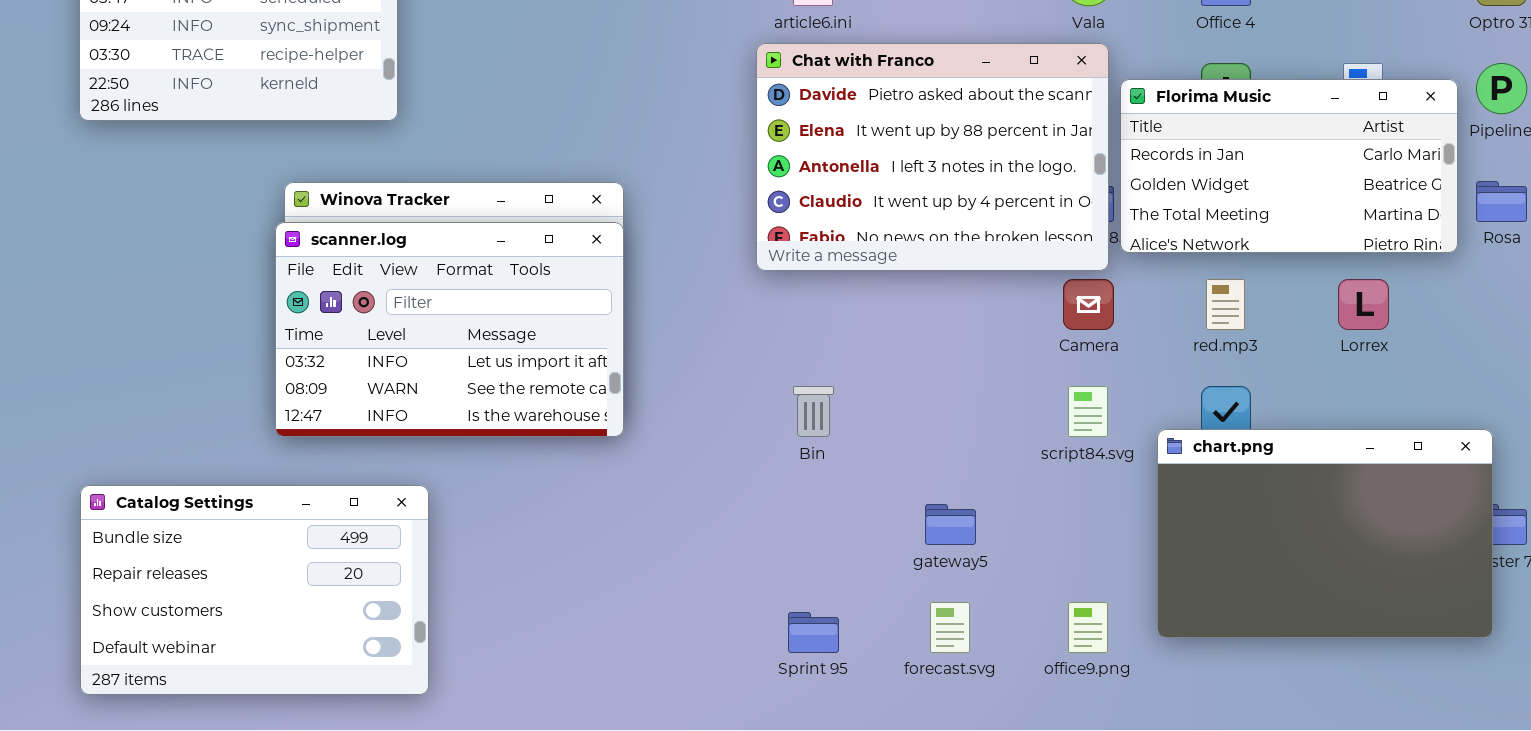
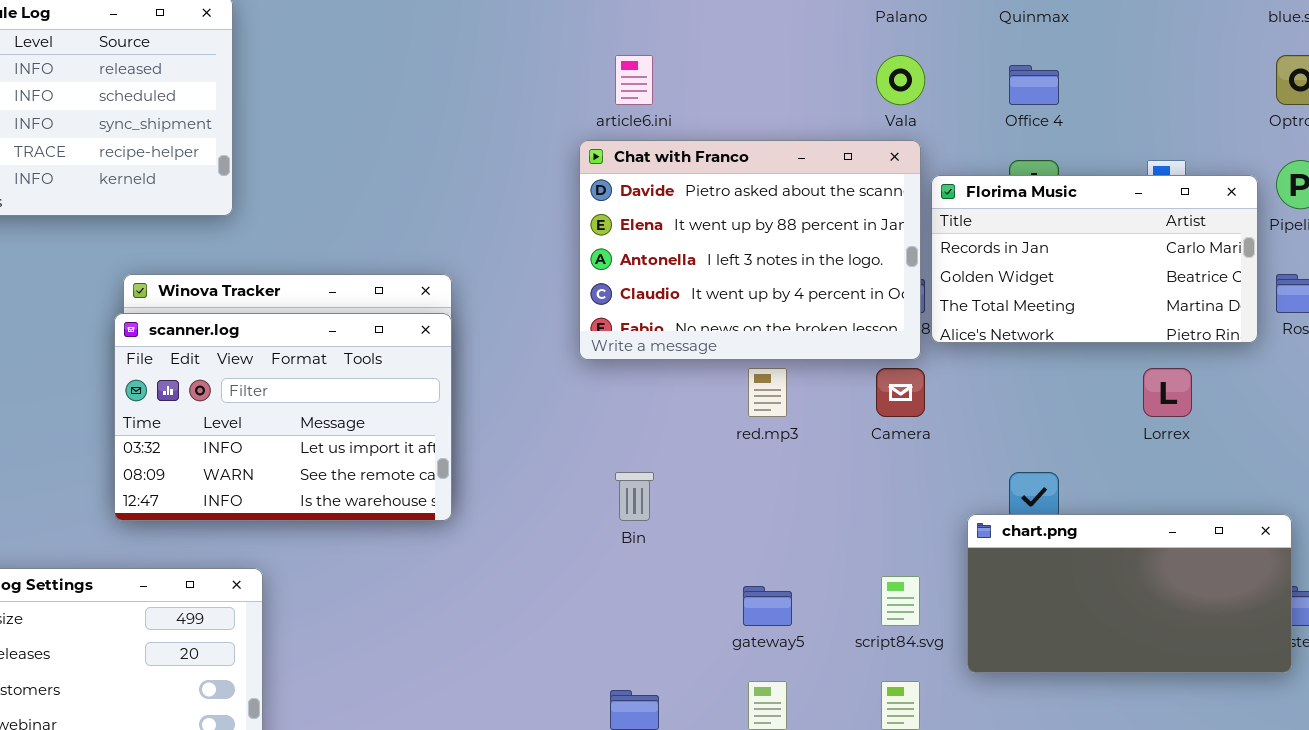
red.mp3: [1206,279,1245,330] -> [748,368,787,417], moved
script84.svg: [1068,386,1108,437] -> [881,576,920,626], moved
chart.png: [1157,429,1493,638] -> [967,514,1292,673], resized

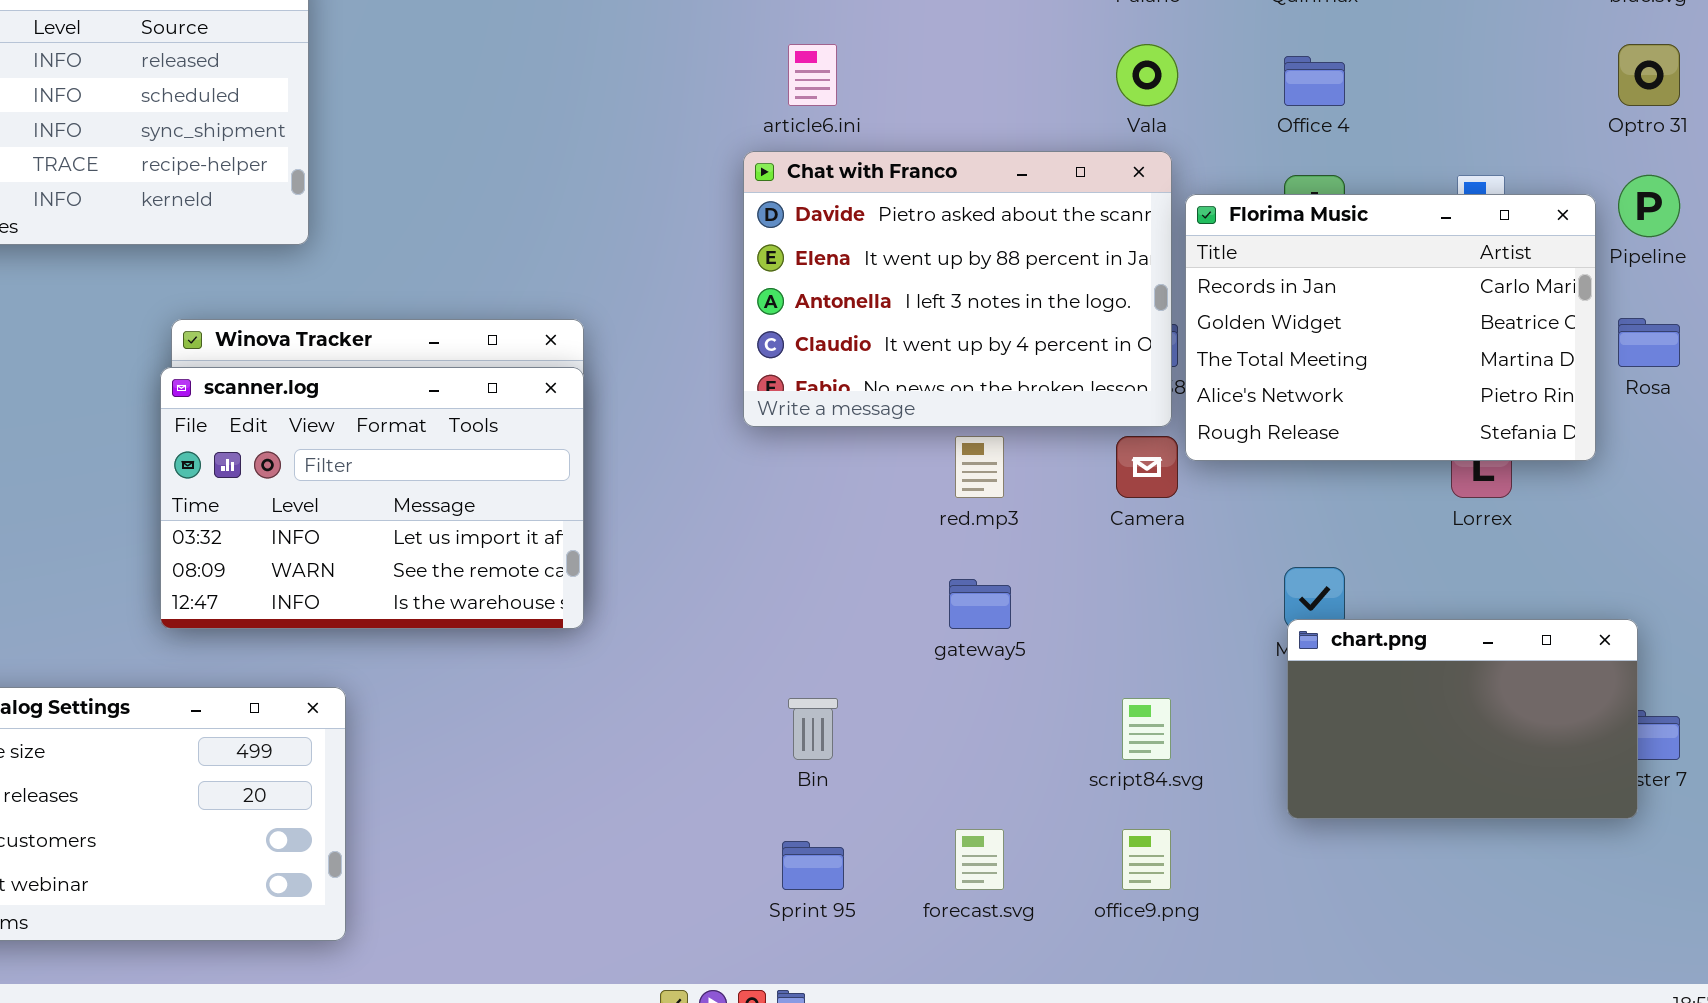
Florima Music: [931,175,1258,343] -> [1185,194,1596,461], resized
Bin: [615,472,654,521] -> [788,698,838,760], moved
chart.png: [967,514,1292,673] -> [1287,619,1638,819], resized
gateway5: [743,586,792,626] -> [949,579,1011,629], moved

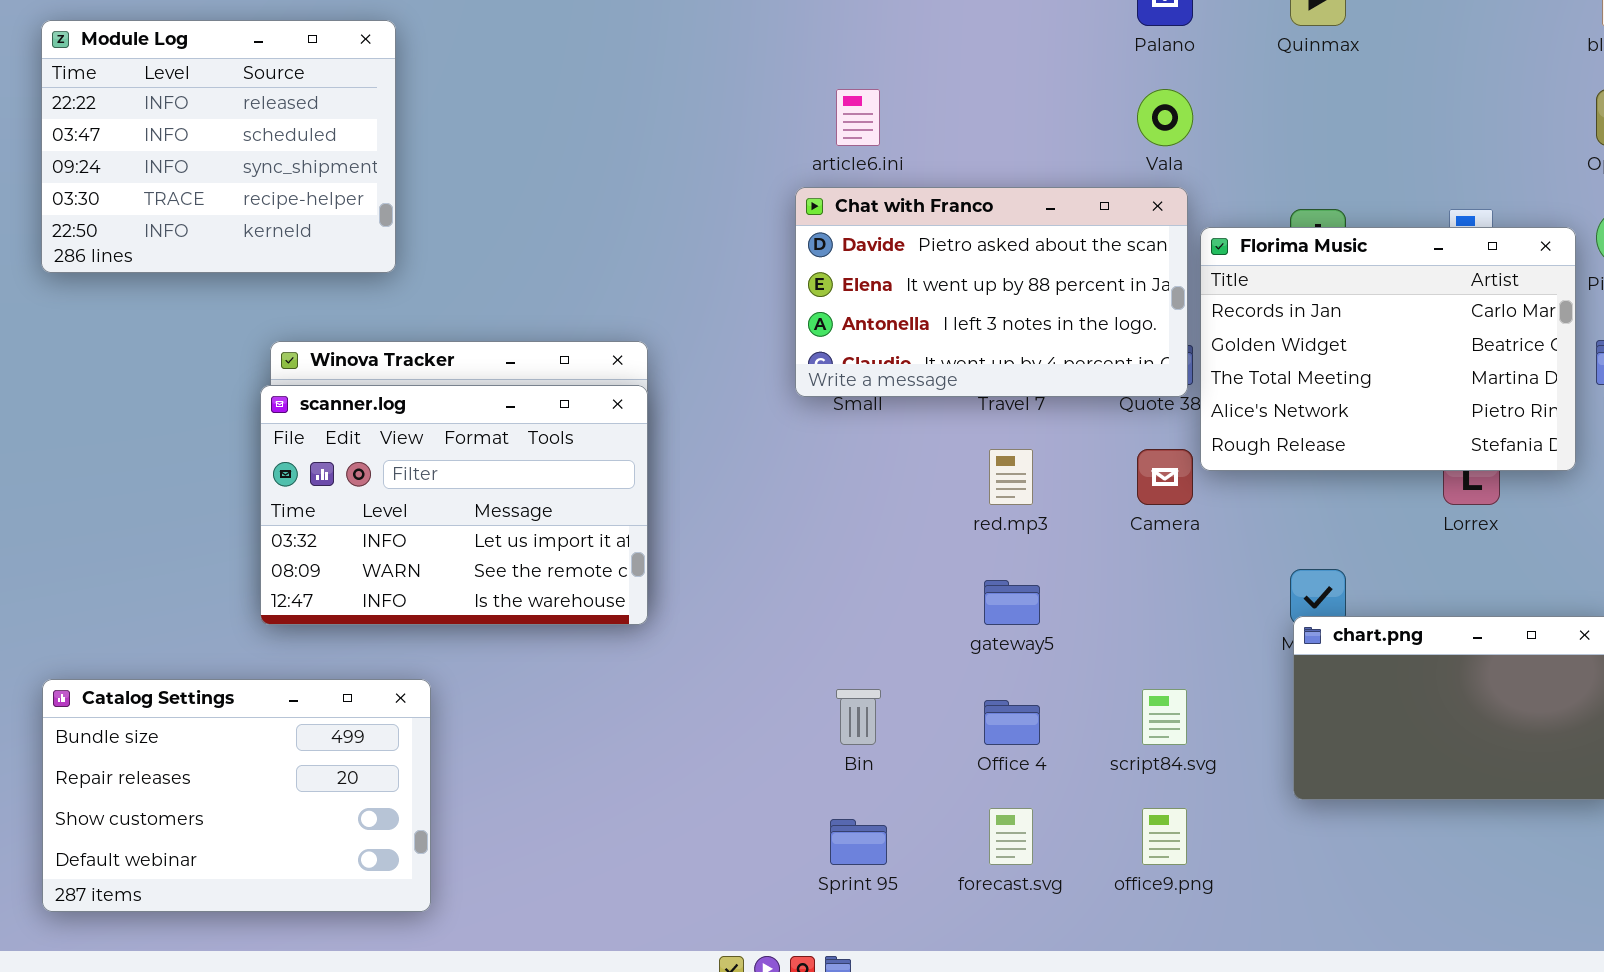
Office 4: [1284,56,1345,106] -> [984,700,1040,745], moved
Chat with Franco: [743,151,1172,427] -> [795,187,1188,397], resized

